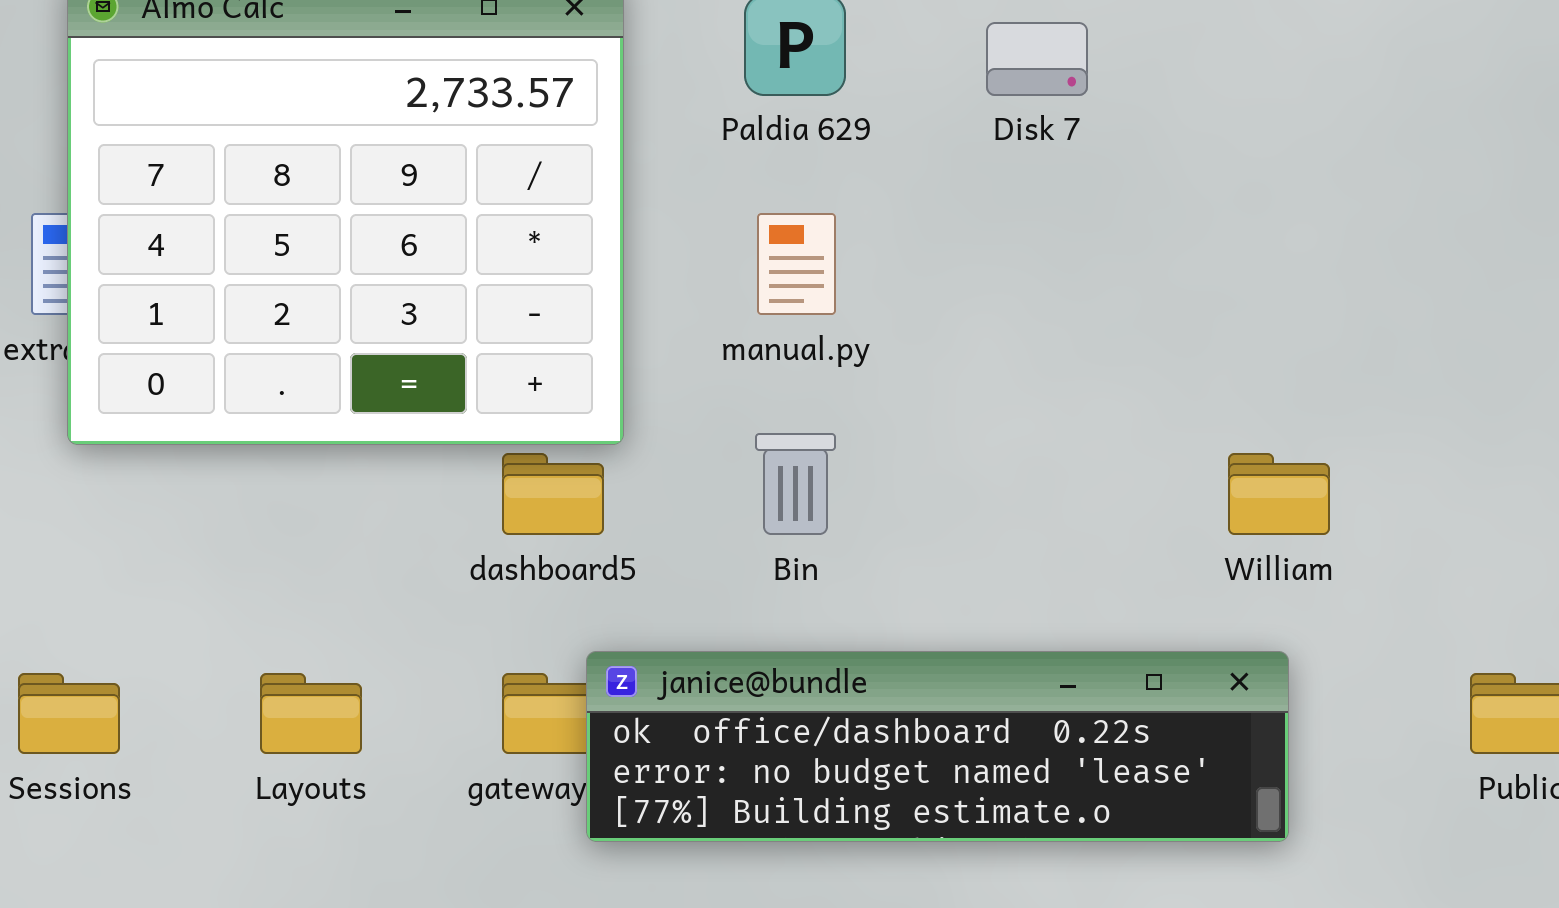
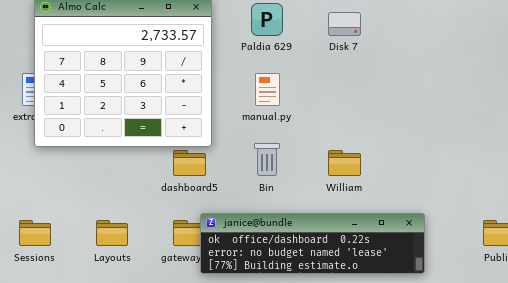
William: [1228,453,1330,535] -> [328,150,361,176], moved

